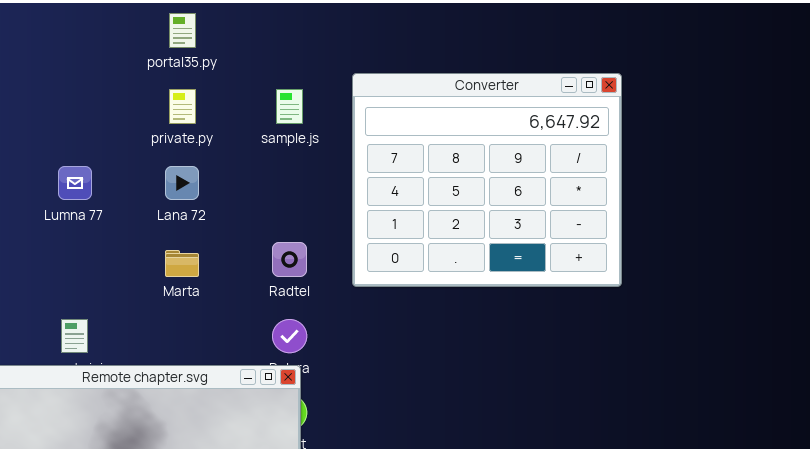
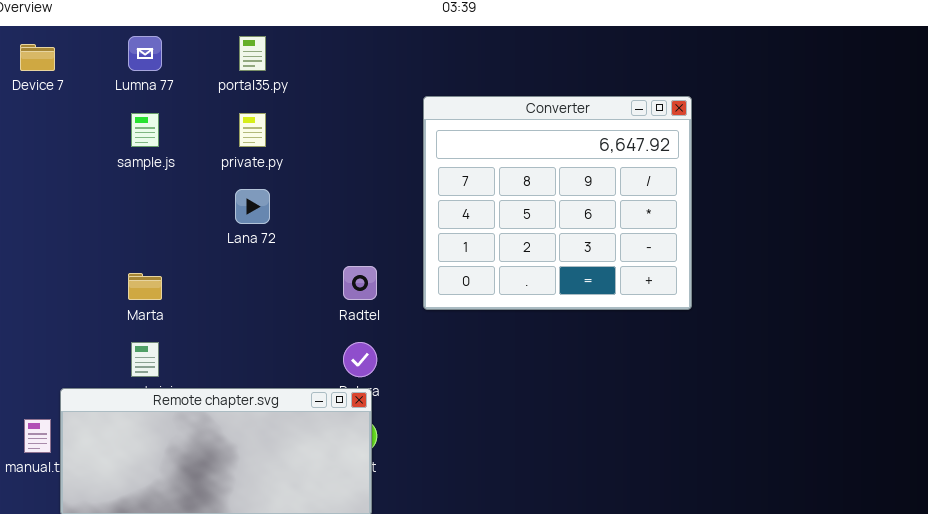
sample.js: [276,89,303,124] -> [131,113,159,147], moved
Lumna 77: [58,166,92,200] -> [128,36,162,71], moved
Marta: [165,250,199,277] -> [128,273,162,300], moved

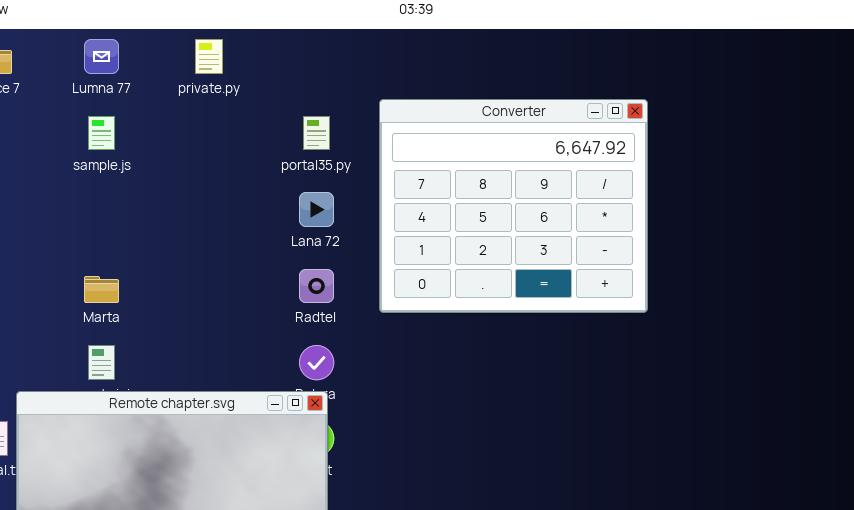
portal35.py: [239,36,266,71] -> [303,116,330,150], moved
private.py: [239,113,266,147] -> [195,39,223,74], moved
Lana 72: [235,189,270,224] -> [299,192,334,227], moved

